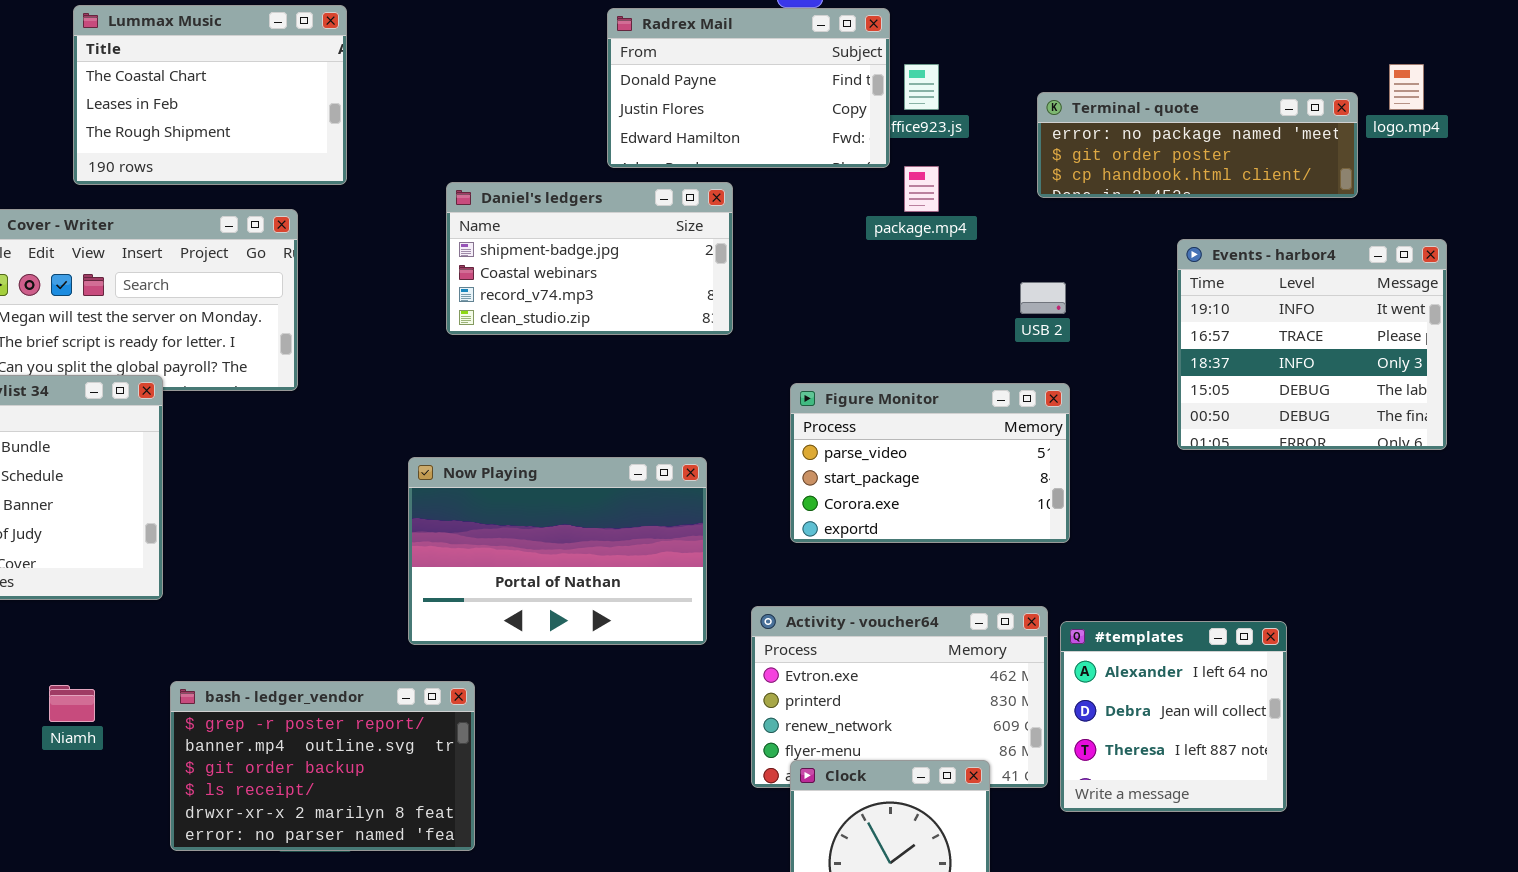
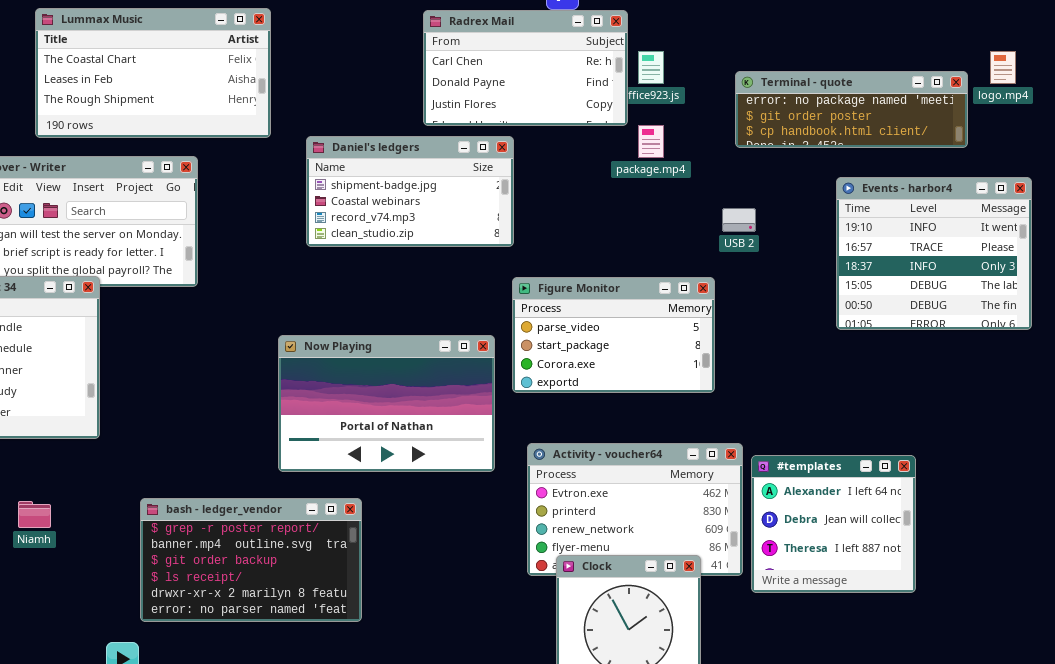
Lummax Music: [73,5,347,185] -> [35,8,271,138], resized
Radrex Mail: [607,8,890,168] -> [423,10,628,126], scrolled up 1 row
Figure Monitor: [790,383,1070,543] -> [512,277,715,393], moved
bash - ledger_vendor: [170,681,475,851] -> [140,498,362,622], moved

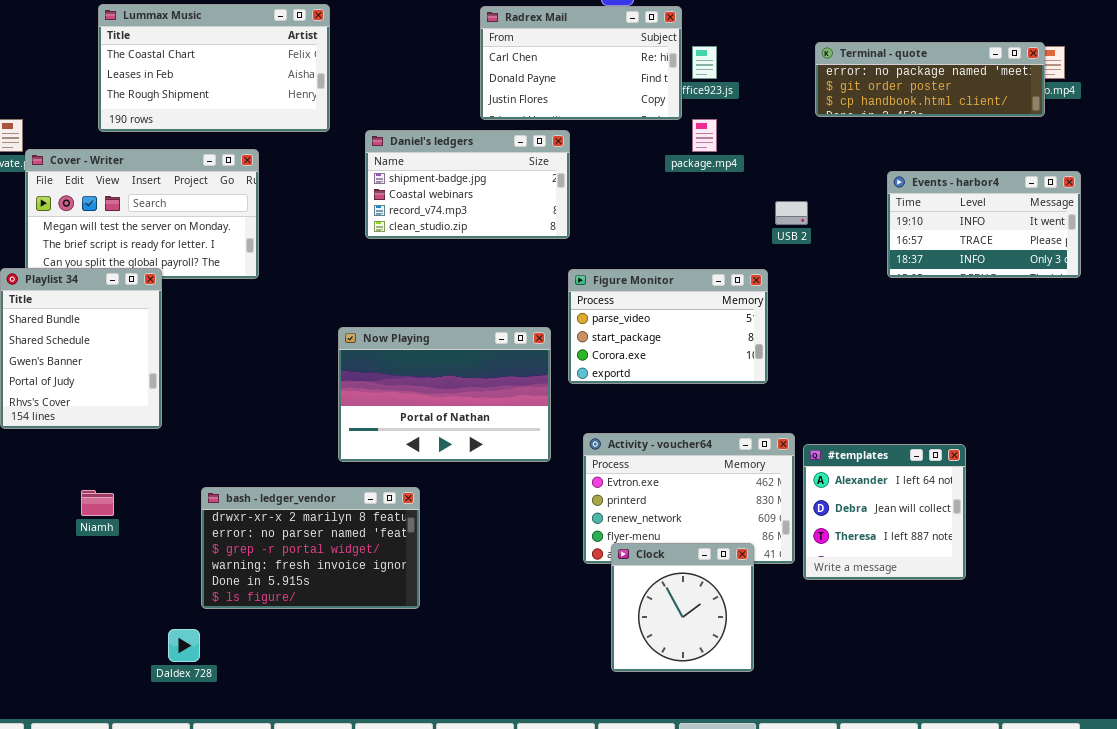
Terminal - quote: [735,71,968,148] -> [815,42,1045,117], moved
Events - harbor4: [836,177,1032,330] -> [887,171,1081,278], resized
bash - ledger_vendor: [140,498,362,622] -> [201,487,420,609], scrolled down 4 rows

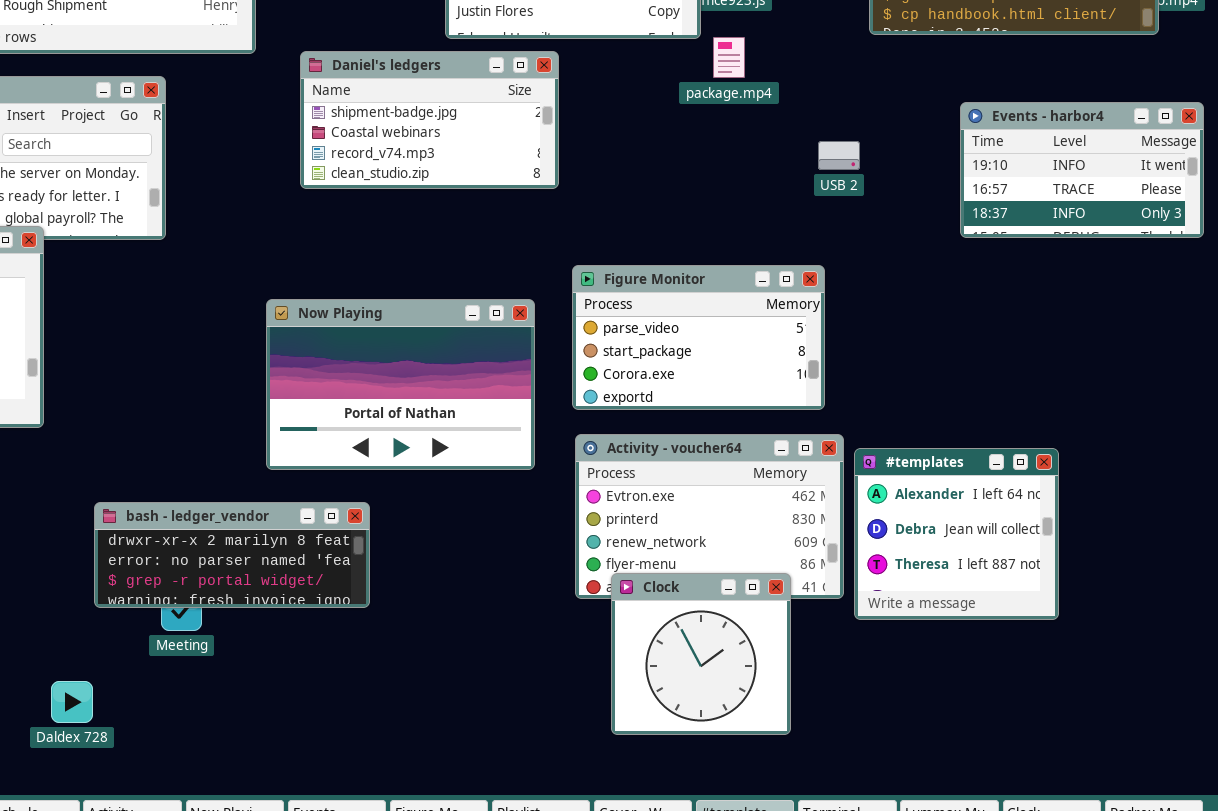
Figure Monitor: [568,269,768,384] -> [572,265,825,410], moved
bash - ledger_vendor: [201,487,420,609] -> [94,502,370,608], resized

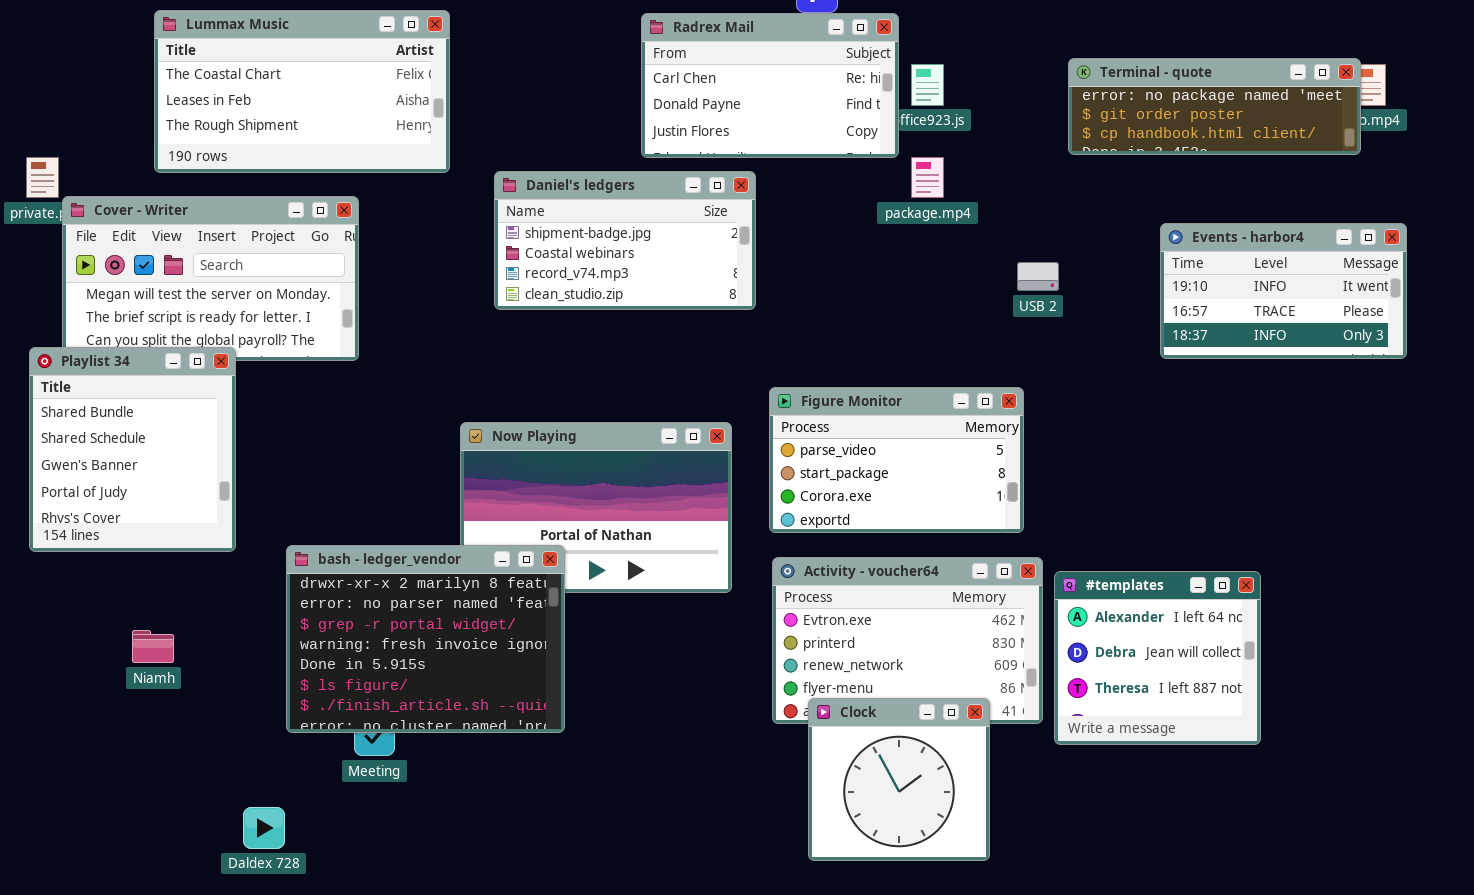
bash - ledger_vendor: [94,502,370,608] -> [286,545,565,733], resized

